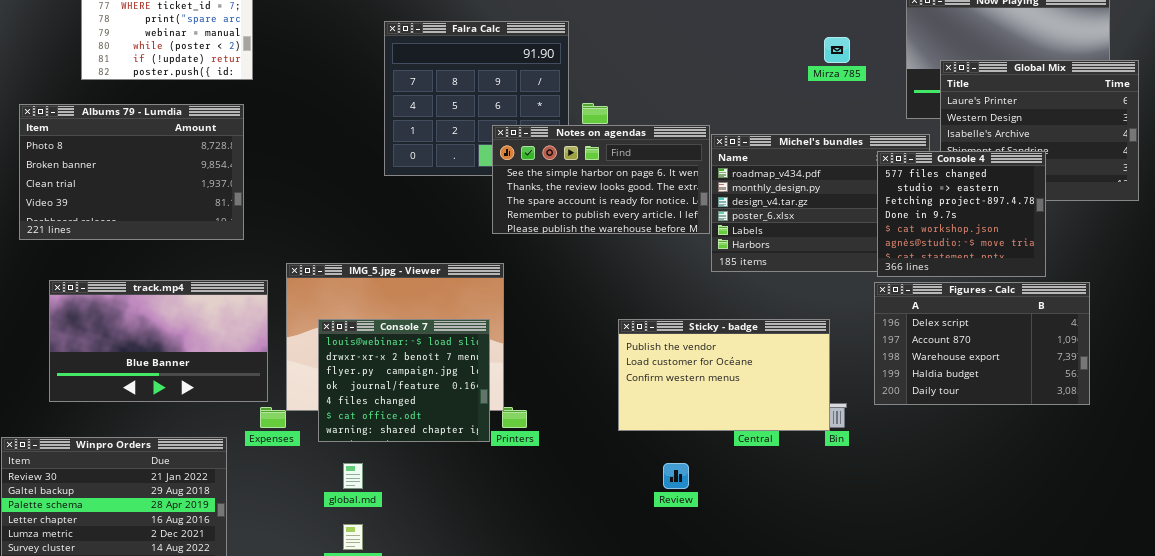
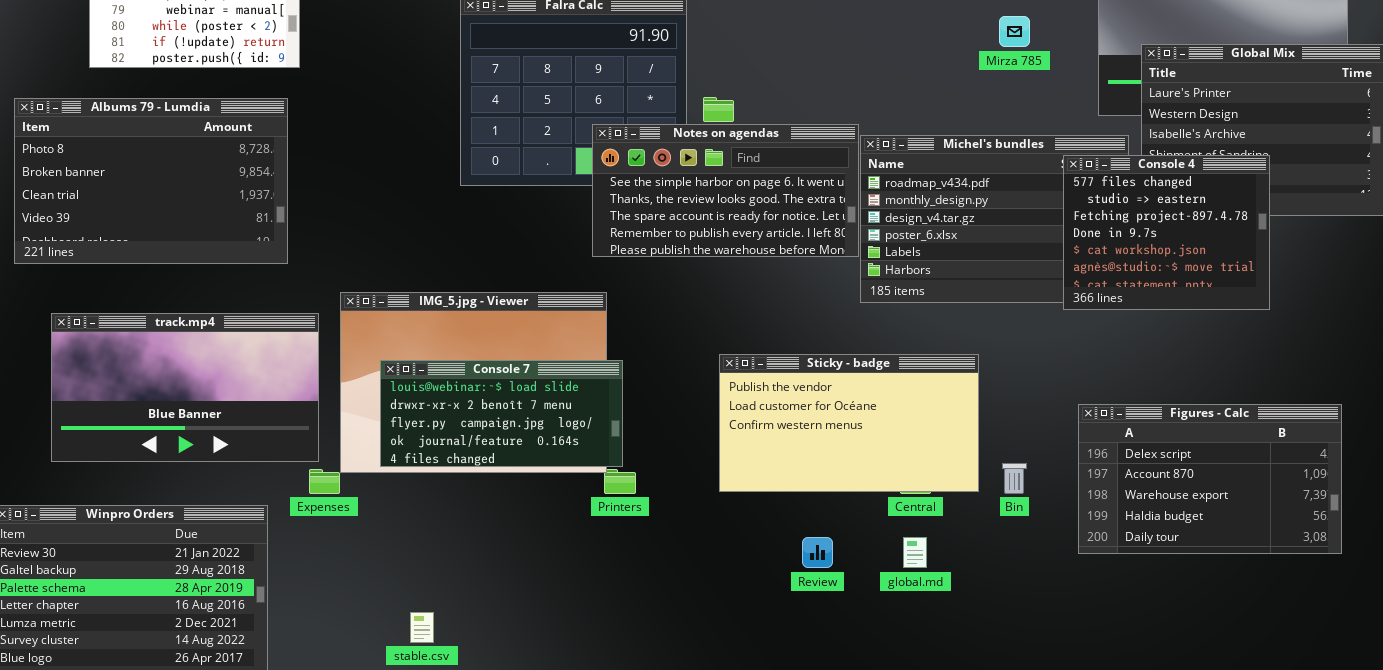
Figures - Calc: [874,282,1090,405] -> [1078,404,1342,554], moved
Console 7: [318,319,490,442] -> [380,360,623,467], resized
Sticky - badge: [618,319,830,431] -> [719,354,979,492], moved
global.md: [343,463,363,489] -> [903,537,927,568], moved

